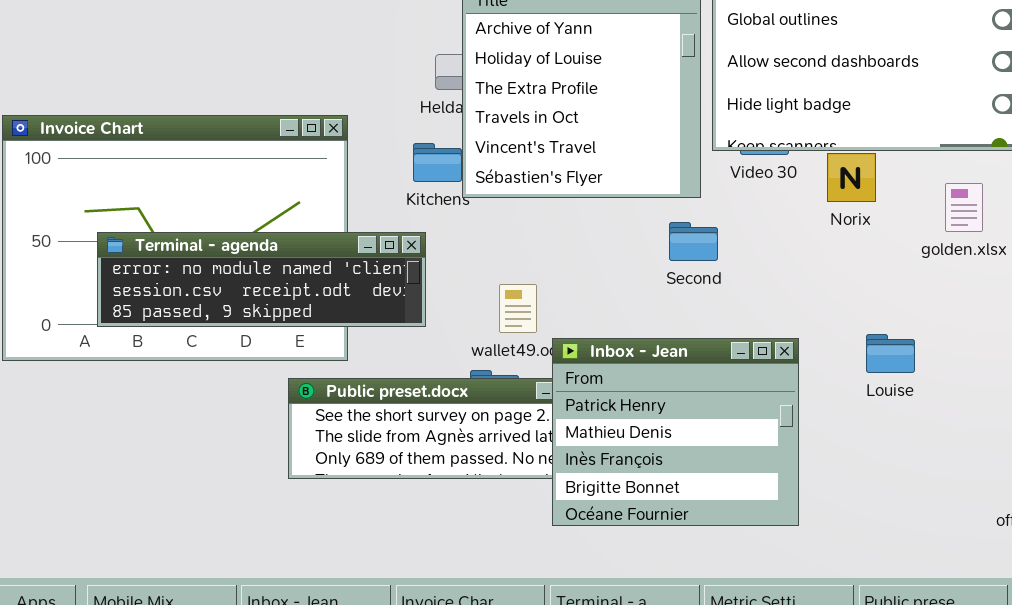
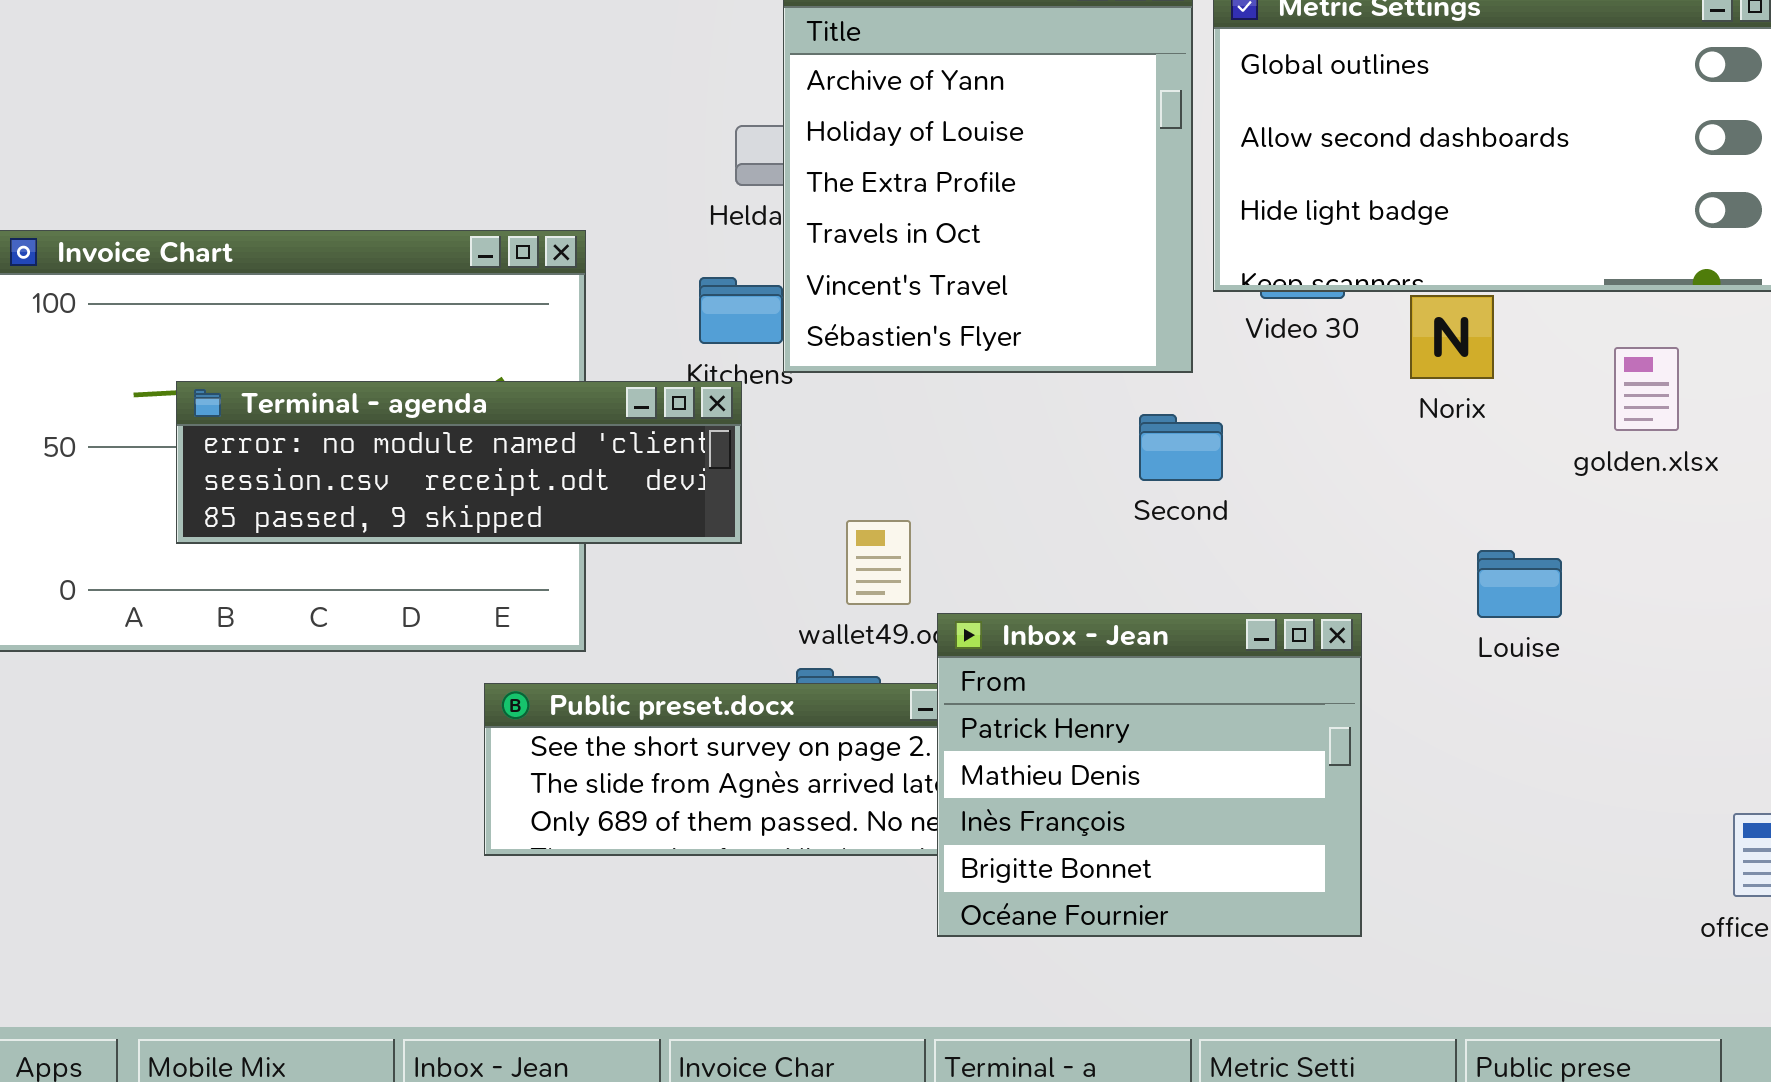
Terminal - agenda: [97,232,426,327] -> [176,381,742,544], moved
Louise: [866,334,915,373] -> [1477,550,1562,618], moved

